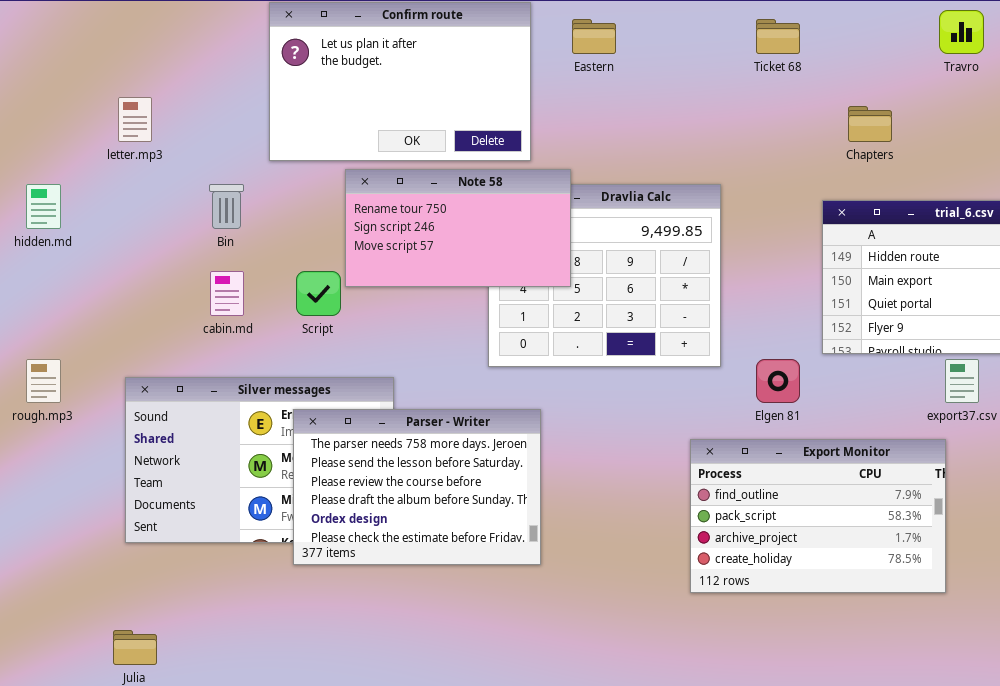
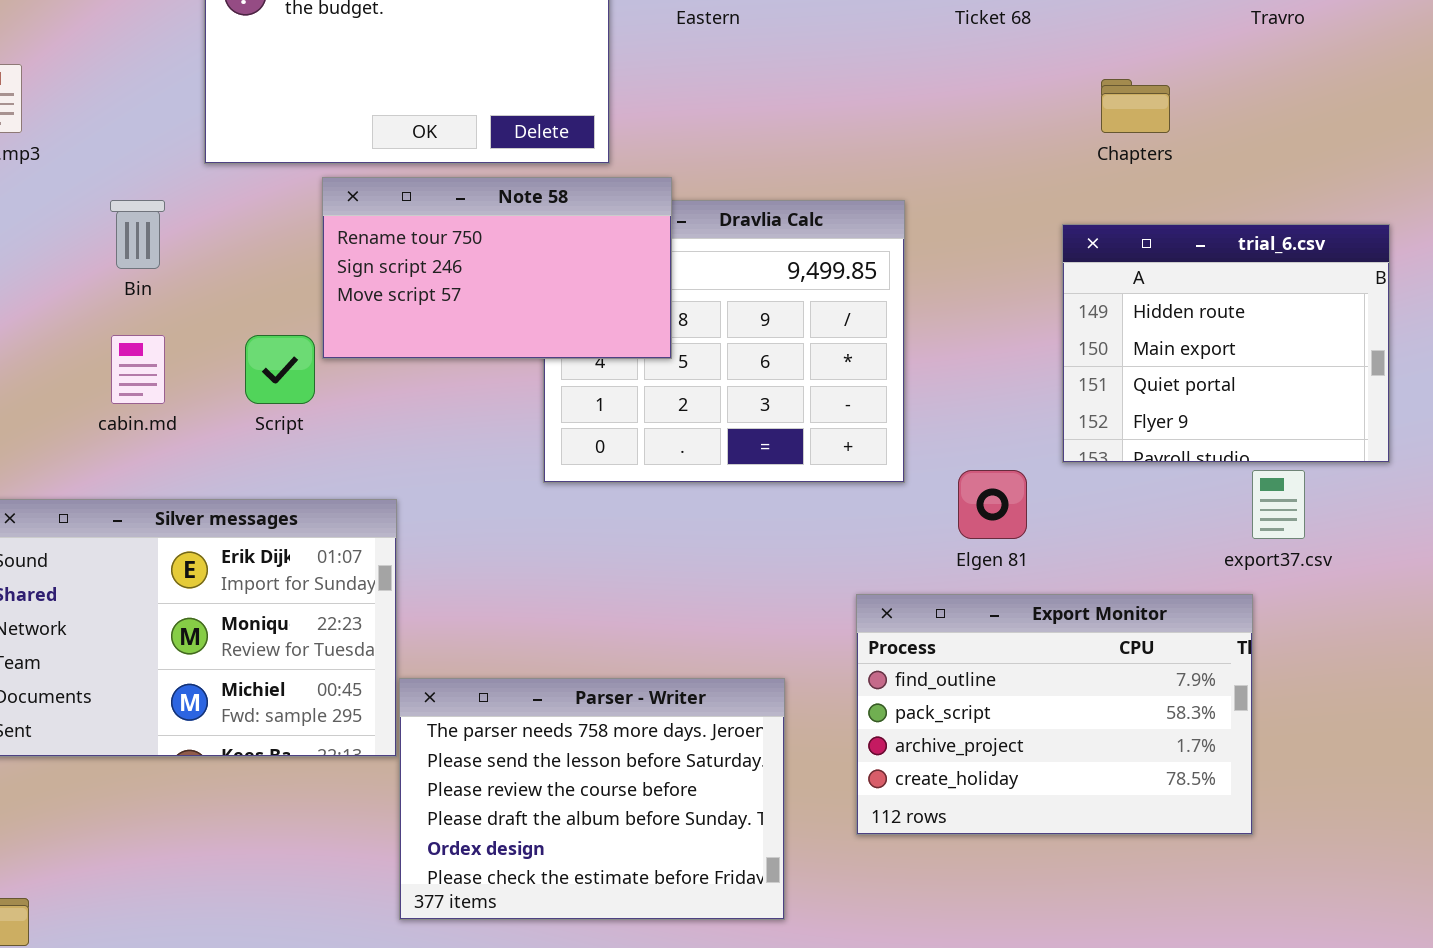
Parser - Writer: [293,409,541,565] -> [399,678,785,920], moved

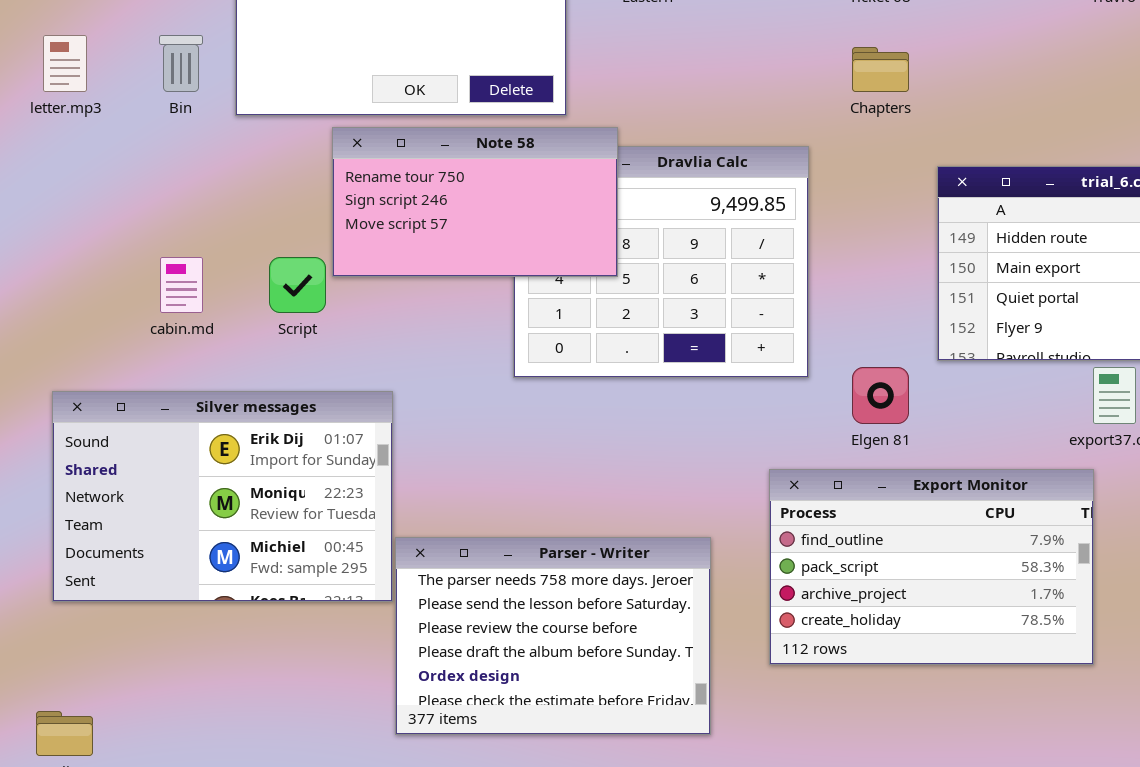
Chapters: [1101,79,1170,133] -> [852,47,909,92], moved
Bin: [110,200,165,269] -> [159,35,203,92], moved

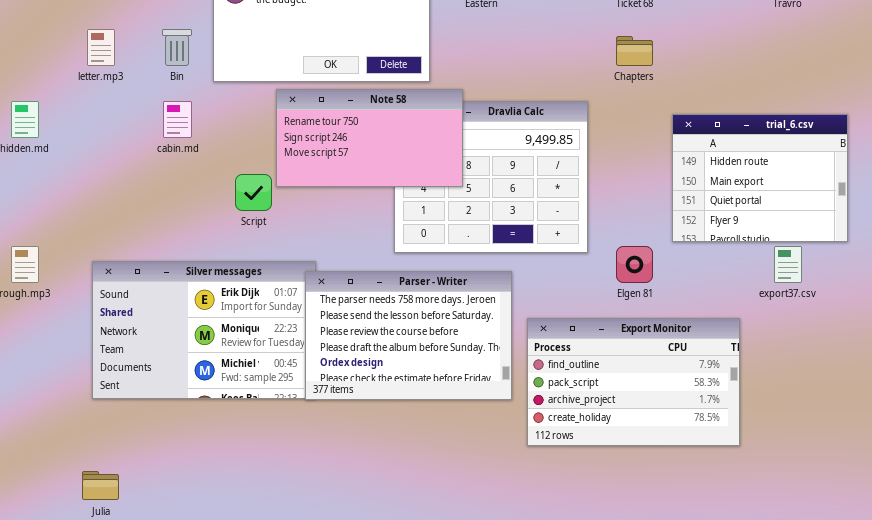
cabin.md: [160,257,203,313] -> [163,101,192,138], moved
Export Monitor: [769,469,1094,665] -> [527,318,740,446], moved
Parser - Writer: [395,537,711,735] -> [305,271,512,400], moved

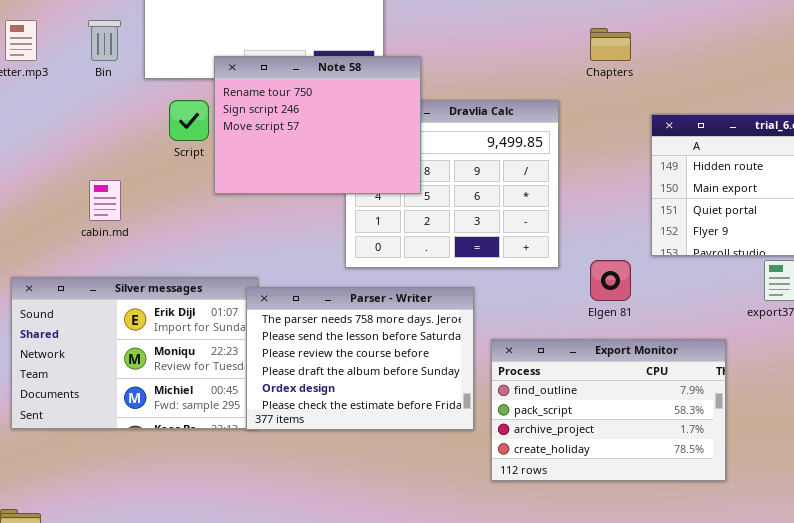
Note 58: [276,89,463,187] -> [214,56,421,194], resized
cabin.md: [163,101,192,138] -> [89,180,121,221], moved
Script: [235,174,272,211] -> [169,100,209,141], moved

